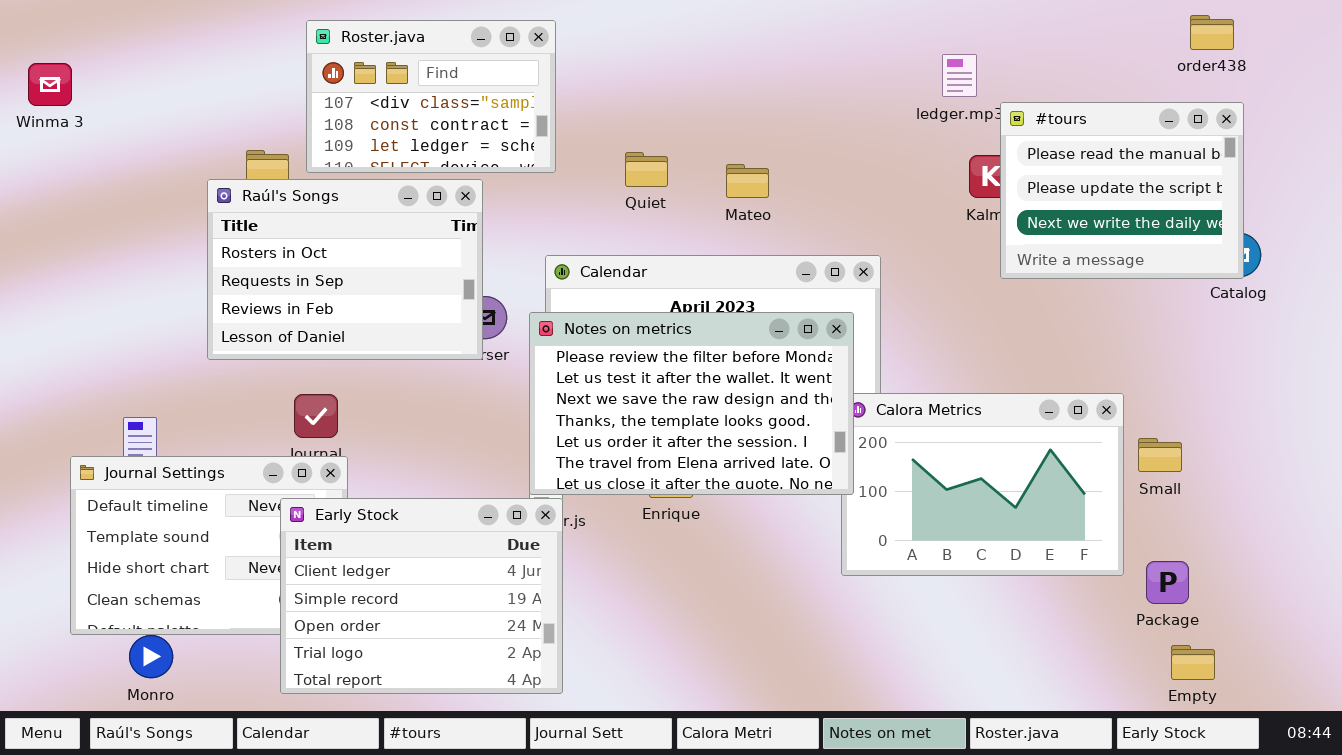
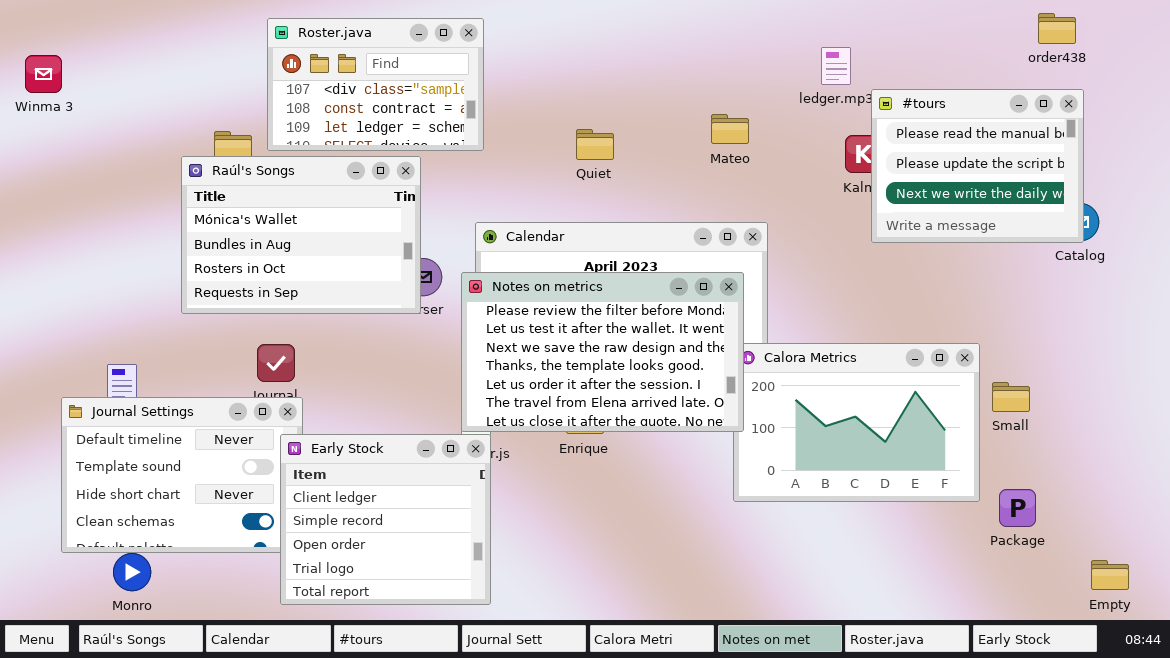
Quiet: [625,152,668,187] -> [576,129,614,160], moved
Mateo: [726,164,769,198] -> [711,114,749,144], moved
Raúl's Songs: [207,179,483,360] -> [181,156,421,314], scrolled up 2 rows
Early Stock: [280,498,563,694] -> [280,434,491,605], resized
Empty: [1171,645,1215,680] -> [1091,560,1129,590], moved

